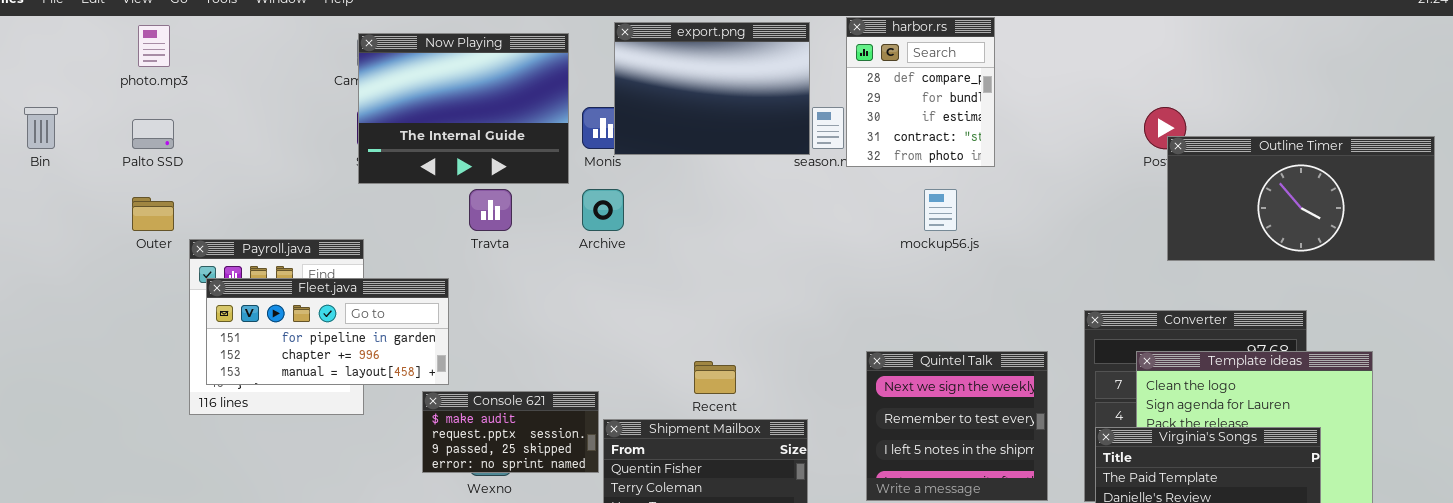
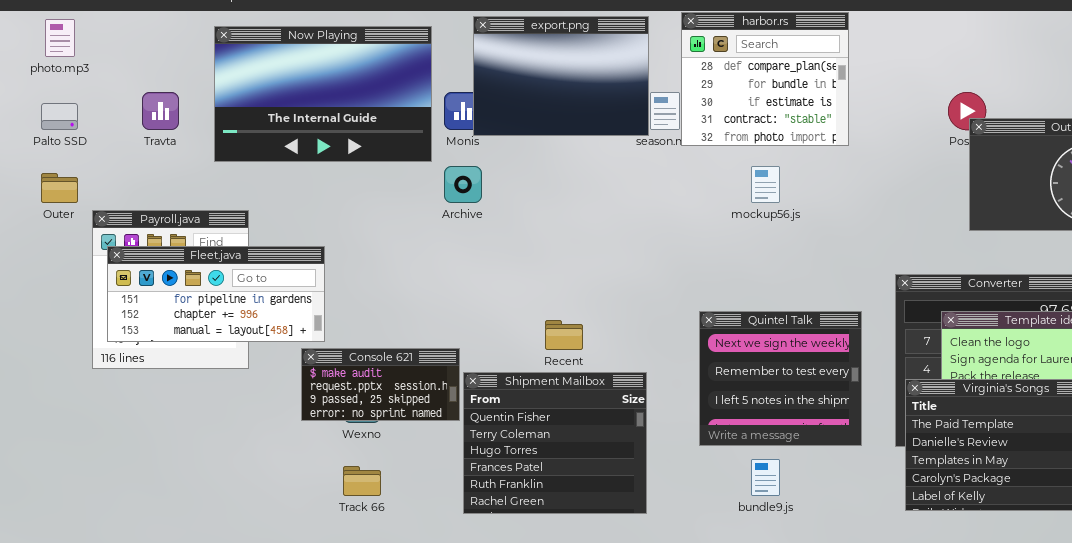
harbor.rs: [846,17,995,167] -> [681,12,849,146], resized
Now Playing: [358,33,569,184] -> [214,26,432,162], resized
Travta: [469,189,512,231] -> [142,92,179,130], moved

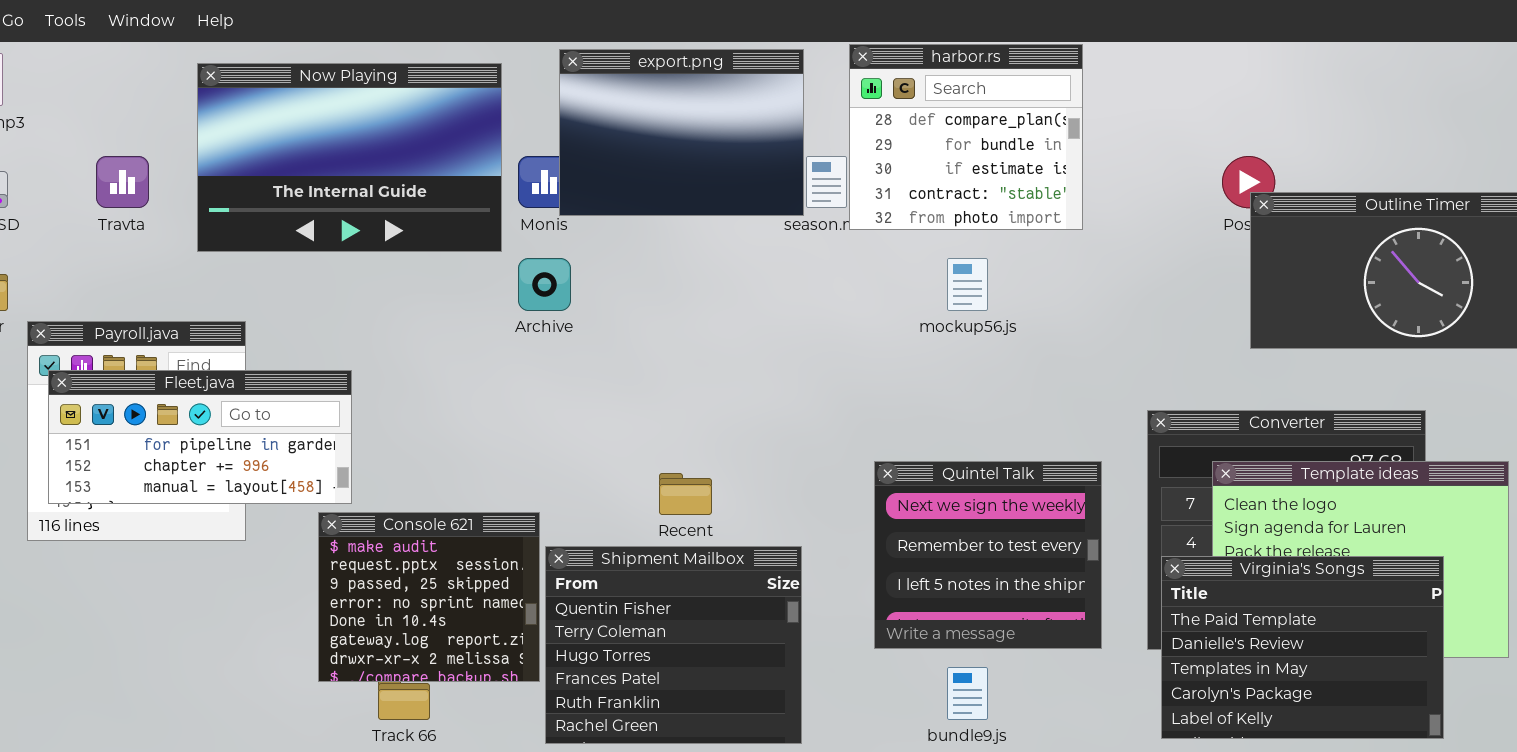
Console 621: [301,348,460,421] -> [318,512,540,682], resized

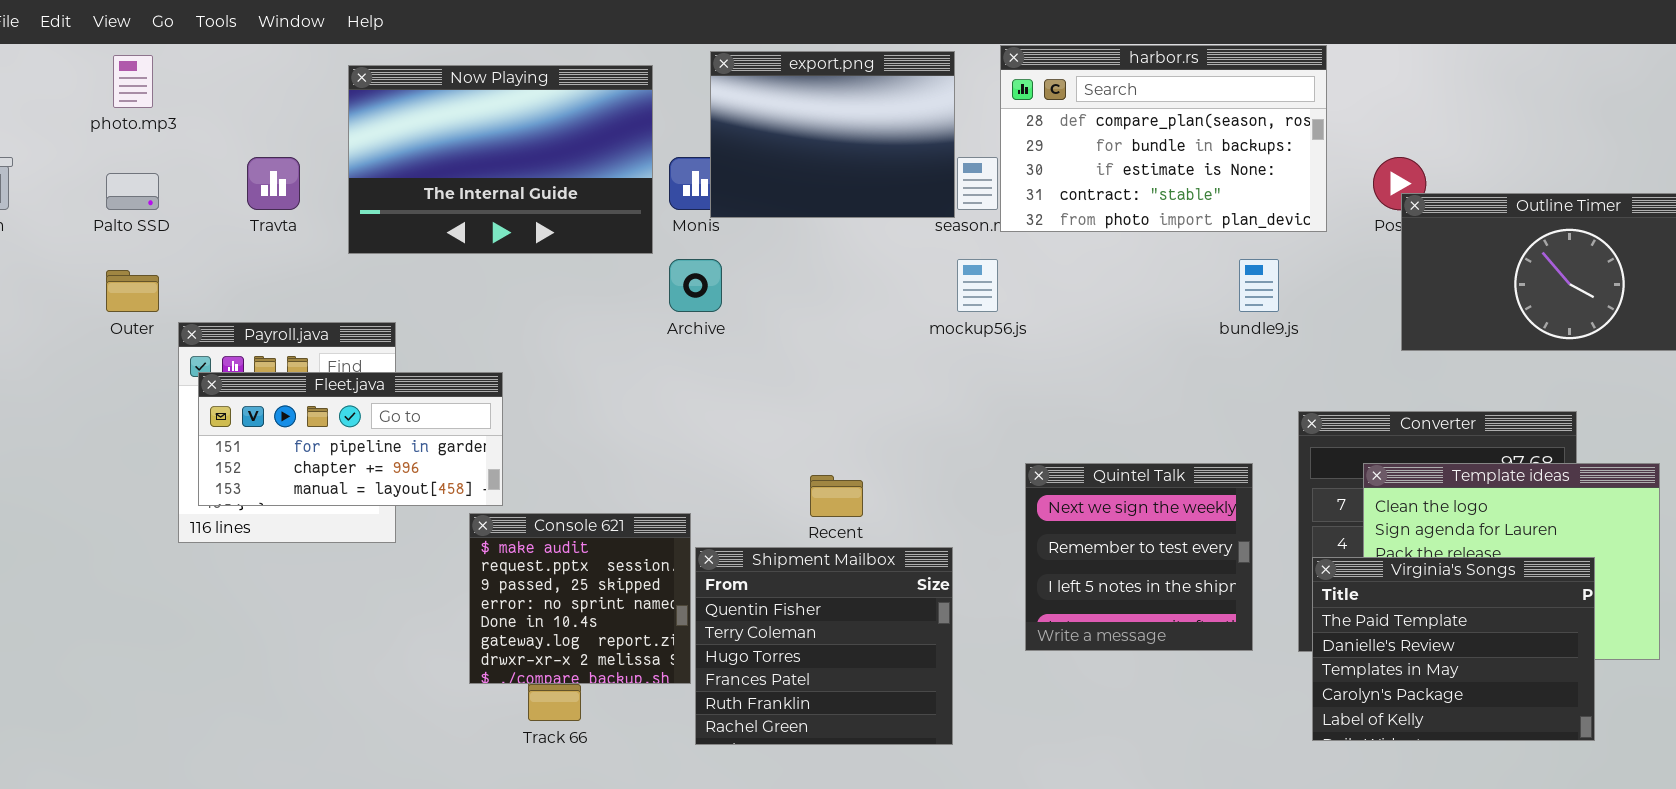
harbor.rs: [849,44,1083,230] -> [1000,45,1327,232], resized
mockup56.js: [947,258,988,311] -> [957,259,998,312], moved
bundle9.js: [947,667,988,720] -> [1239,259,1279,312], moved

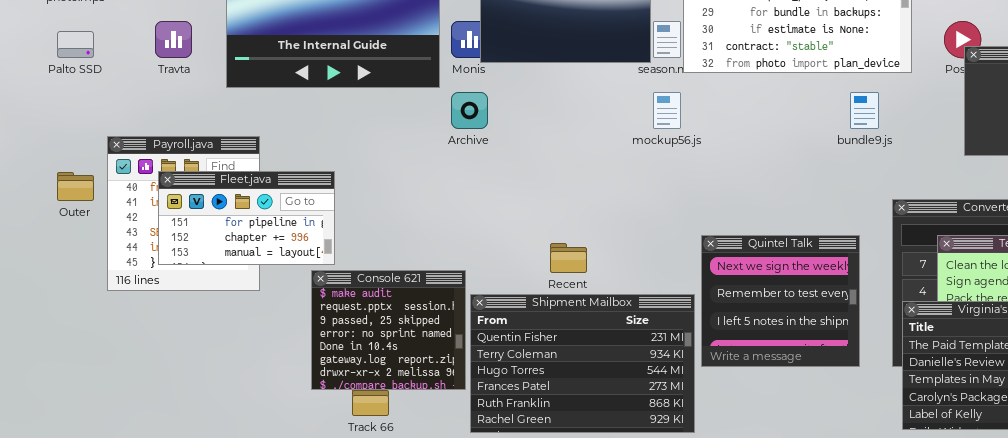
Outer: [106,270,159,312] -> [57,172,94,201], moved
Fleet.java: [198,372,503,506] -> [158,171,335,265], resized
Shipment Mailbox: [695,547,953,745] -> [470,294,695,433], resized

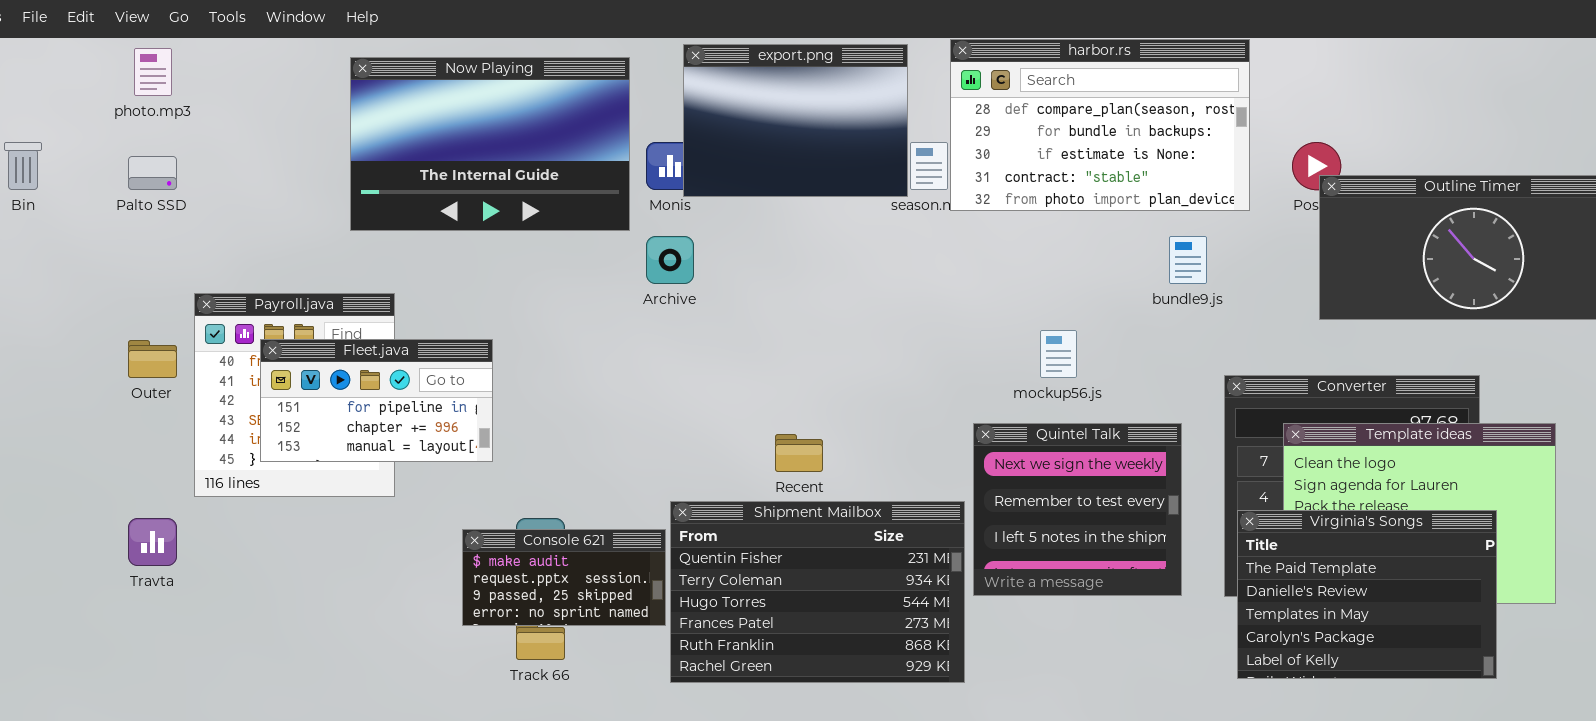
Travta: [155,21,192,58] -> [128,518,177,566], moved
mockup56.js: [653,92,681,129] -> [1040,330,1077,378], moved
Console 621: [311,270,466,390] -> [462,529,666,626], resized

